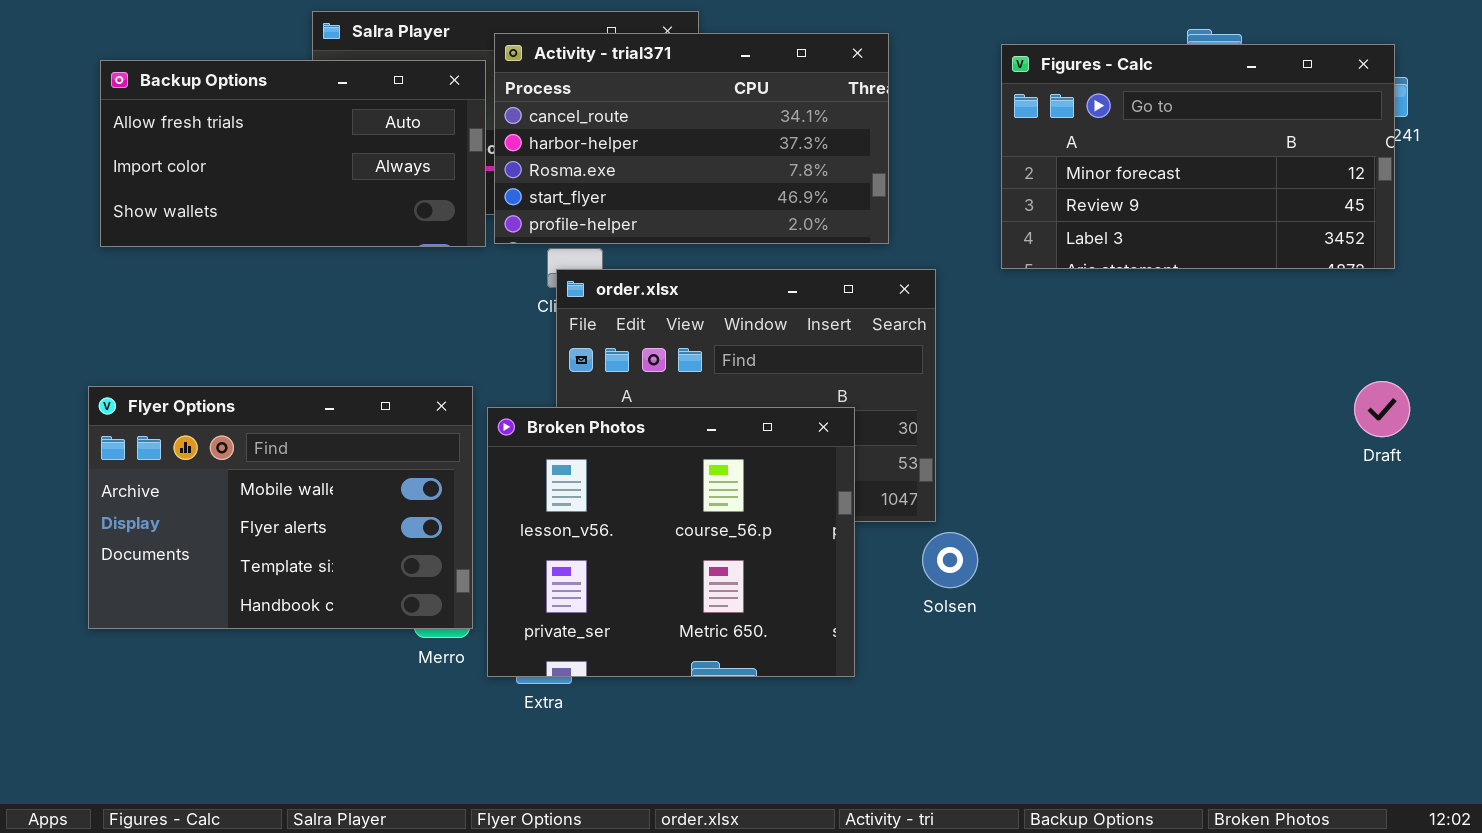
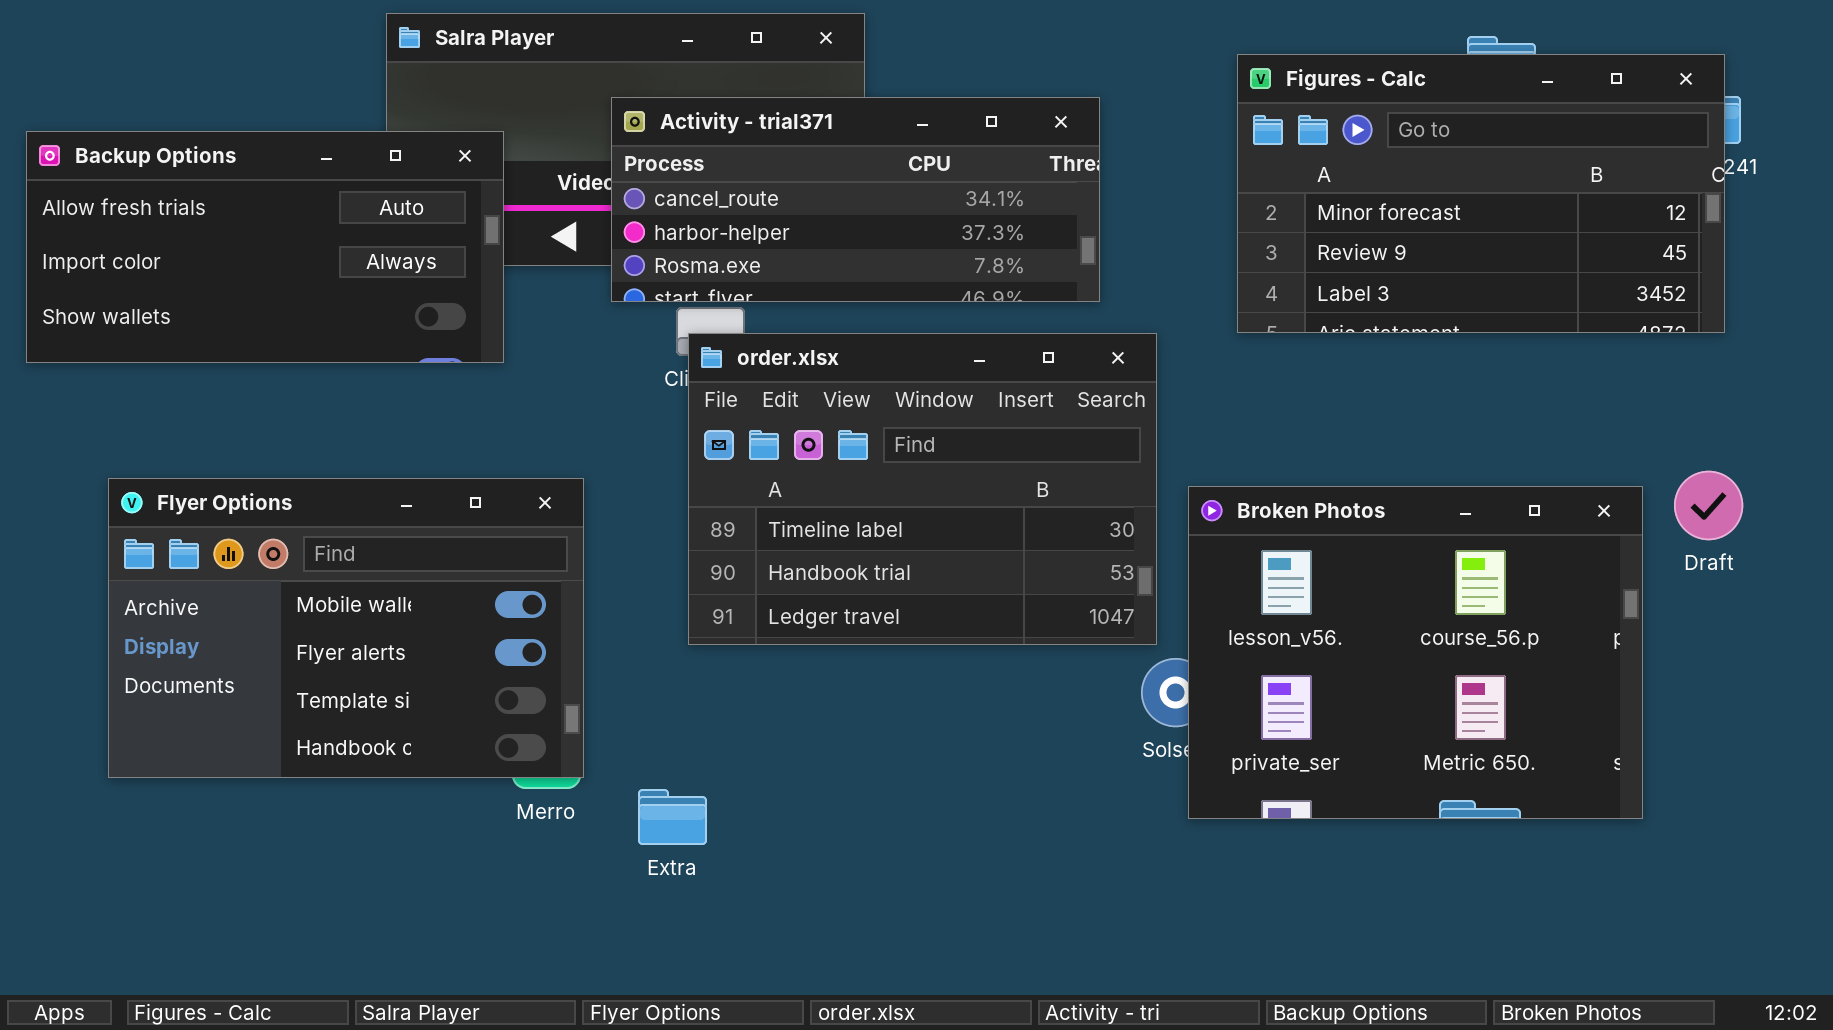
Activity - trial371: [494,33,889,244] -> [611,97,1100,302], resized
Backup Options: [100,60,486,247] -> [26,131,504,363], moved
Broken Photos: [487,407,855,677] -> [1188,486,1643,819], moved

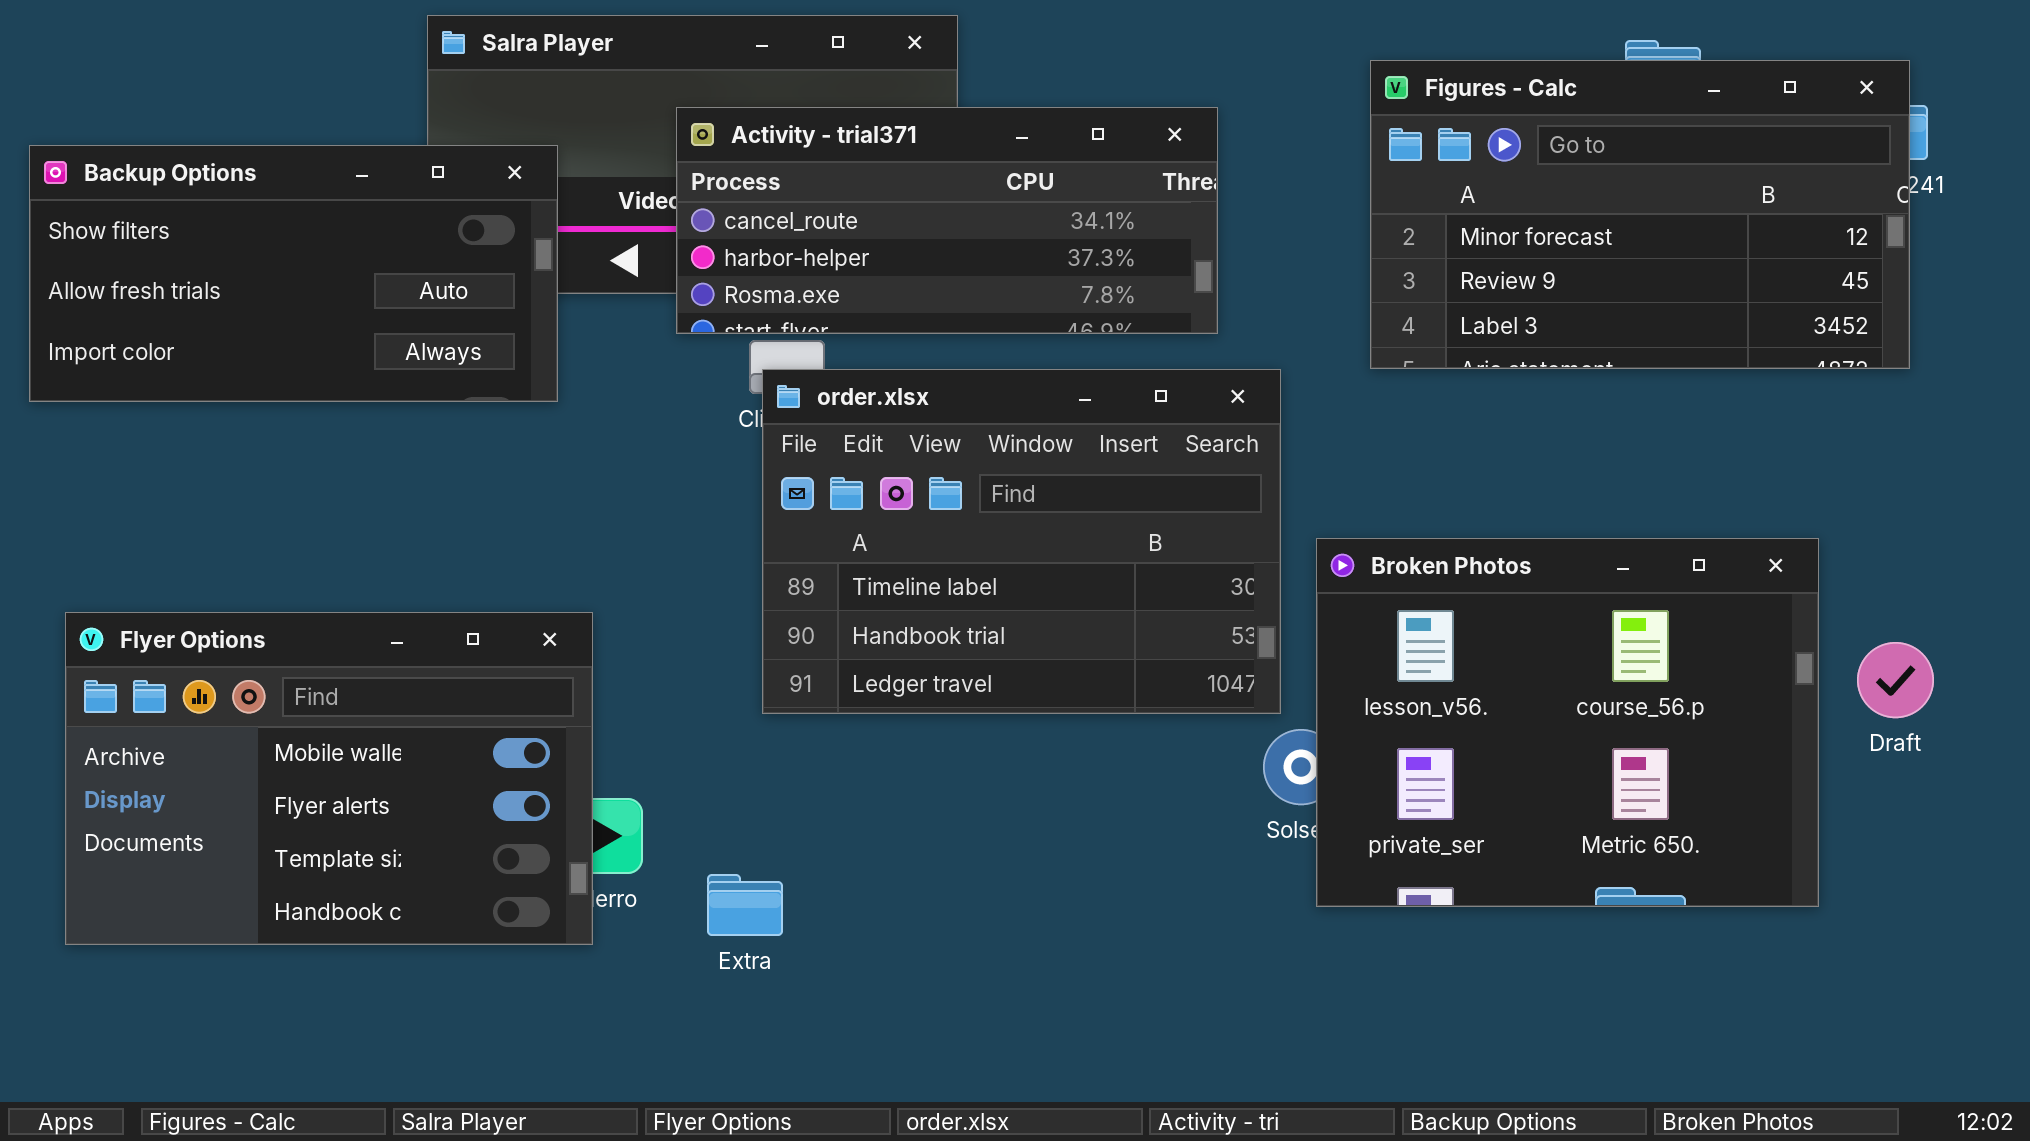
Backup Options: [26,131,504,363] -> [29,145,558,402], scrolled up 1 row
Draft: [1674,471,1743,540] -> [1857,642,1934,718], moved
Flyer Options: [108,478,584,778] -> [65,612,593,945], moved

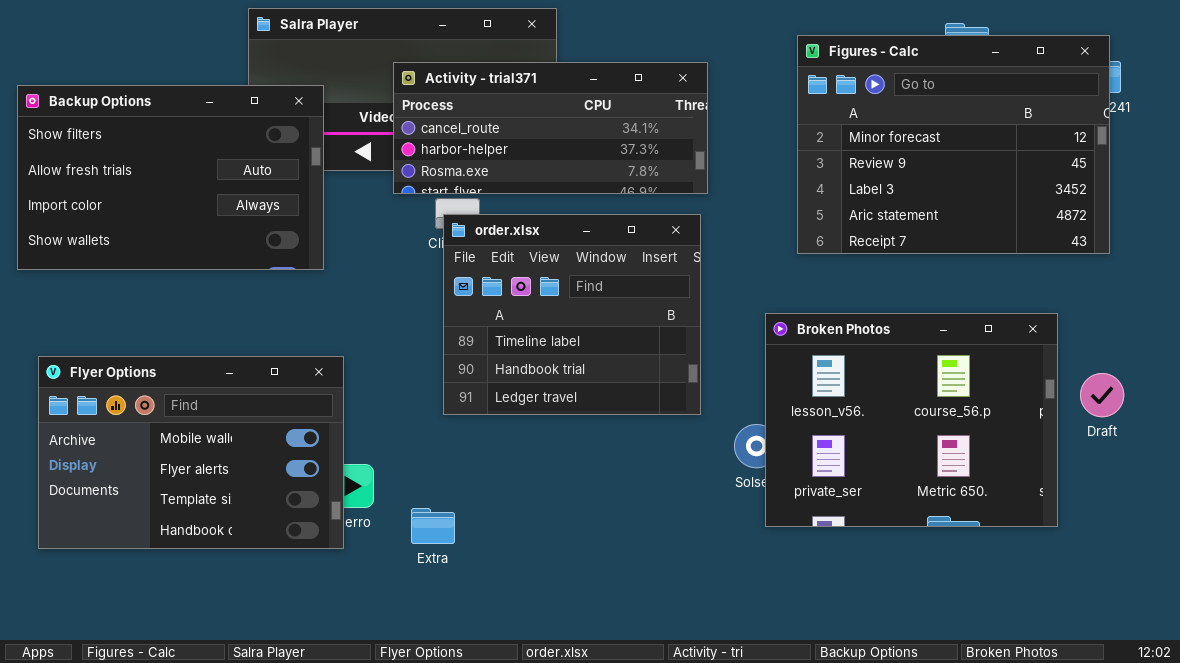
Figures - Calc: [1370,60,1910,369] -> [797,35,1110,254], resized
Backup Options: [29,145,558,402] -> [17,85,324,270], resized
order.xlsx: [762,369,1281,714] -> [443,214,701,415], resized

